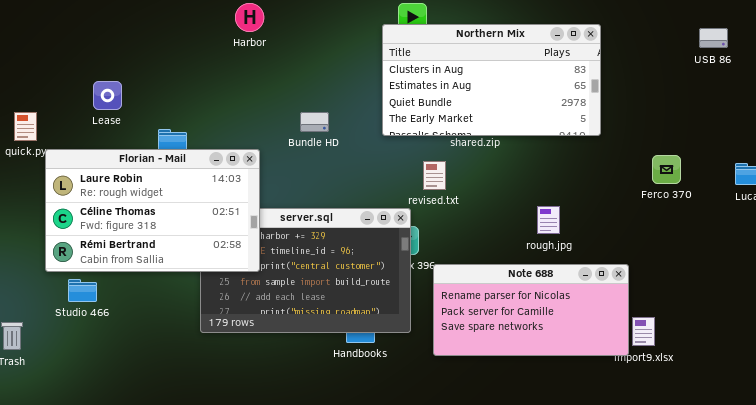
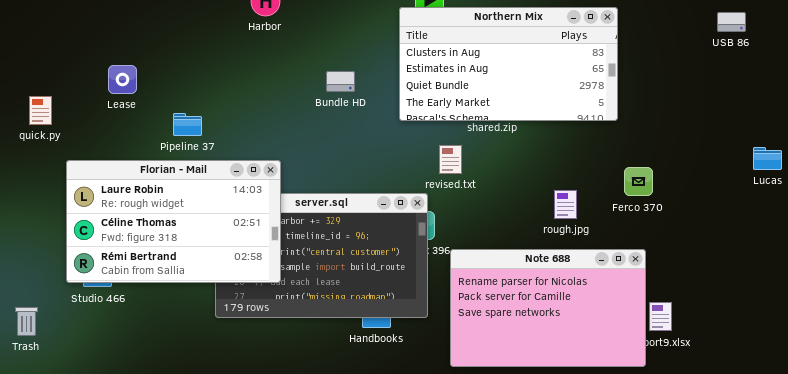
Bundle HD: [300,112,329,132] -> [326,71,355,92], moved
Florian - Mail: [45,149,260,272] -> [66,160,281,283], moved
Ferco 370: [652,155,681,184] -> [624,167,653,196], moved
Note 688: [433,264,629,356] -> [450,249,646,367], resized

